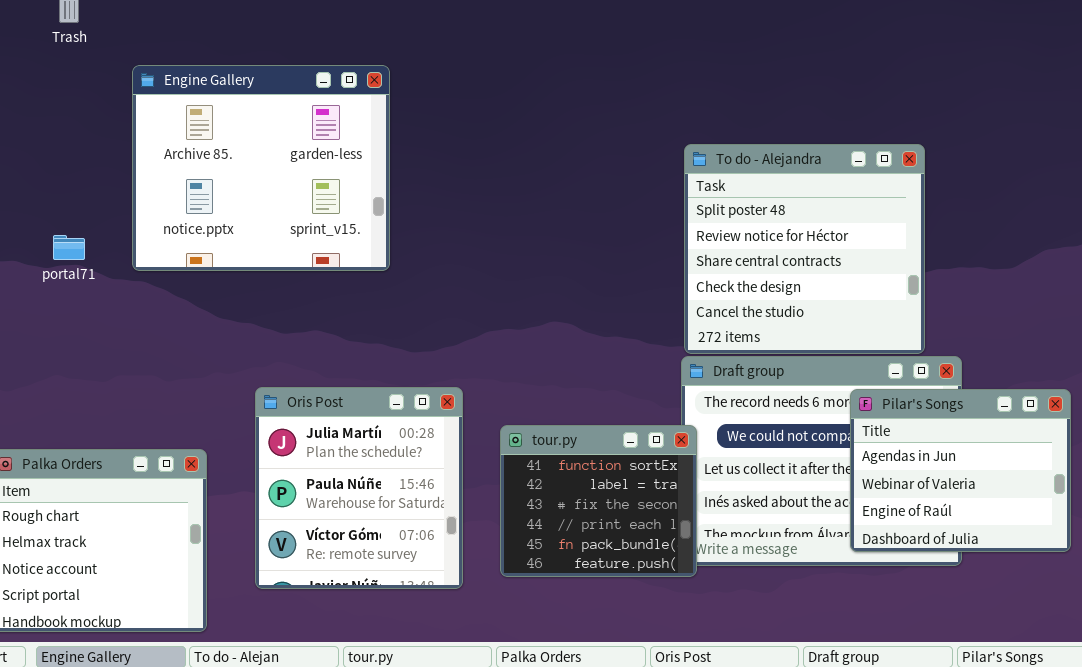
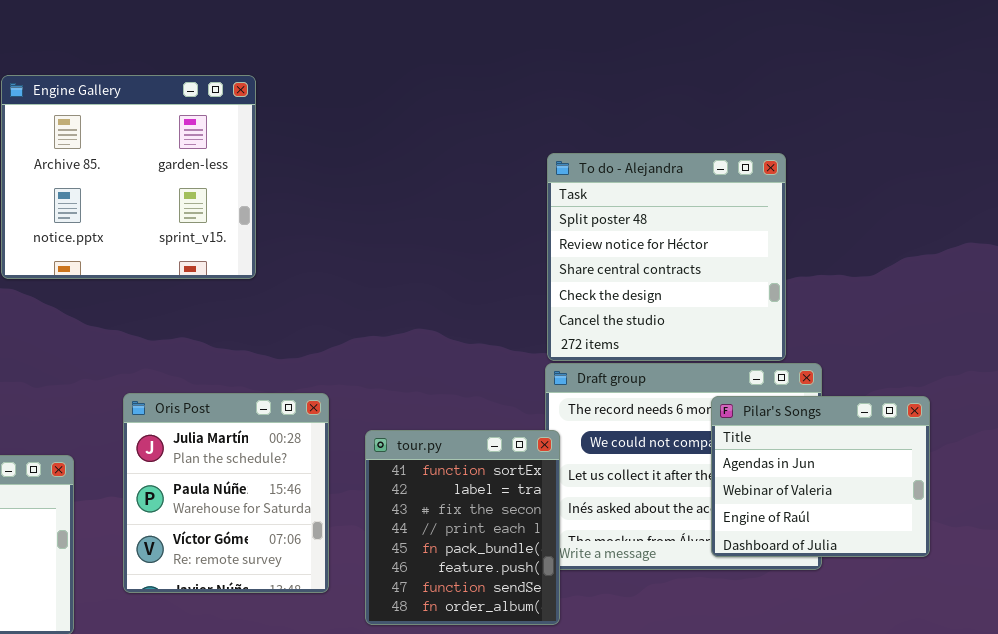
tour.py: [500,425,697,577] -> [365,430,560,625], resized

